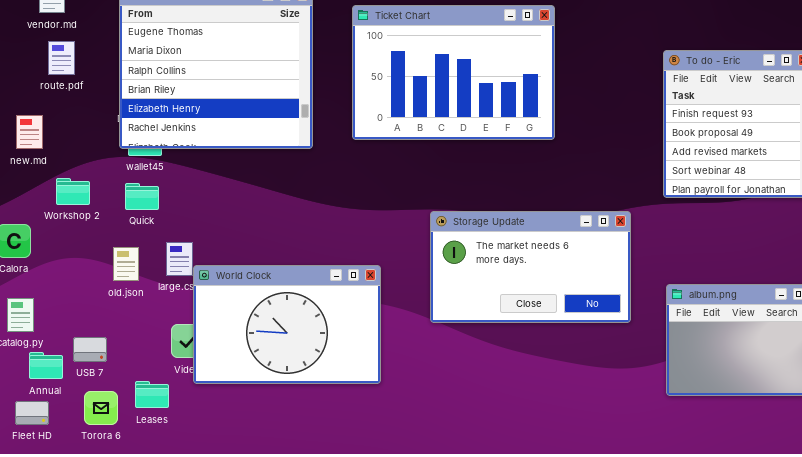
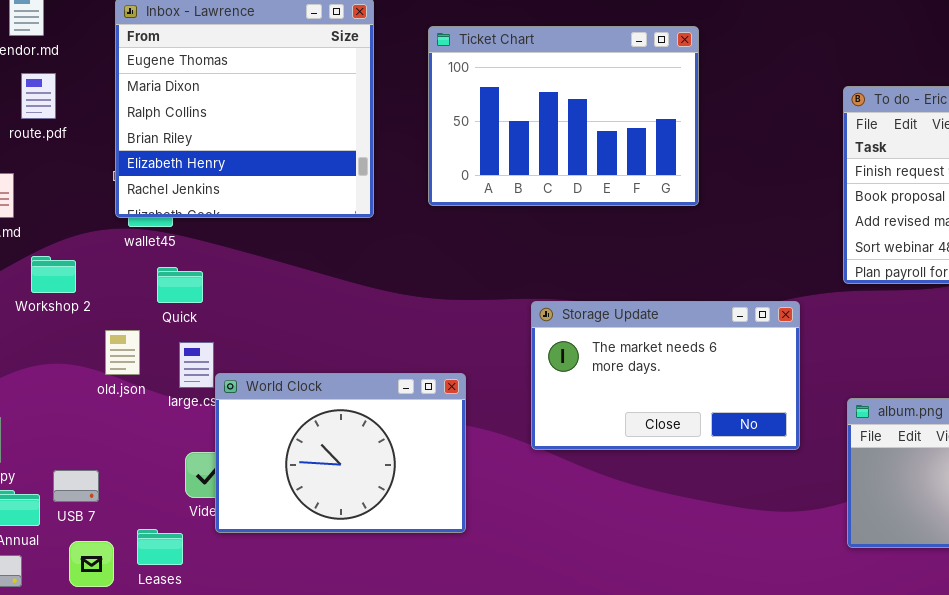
Quick: [125,183,159,210] -> [157,267,203,303], moved
old.json: [113,247,139,281] -> [105,330,140,375], moved

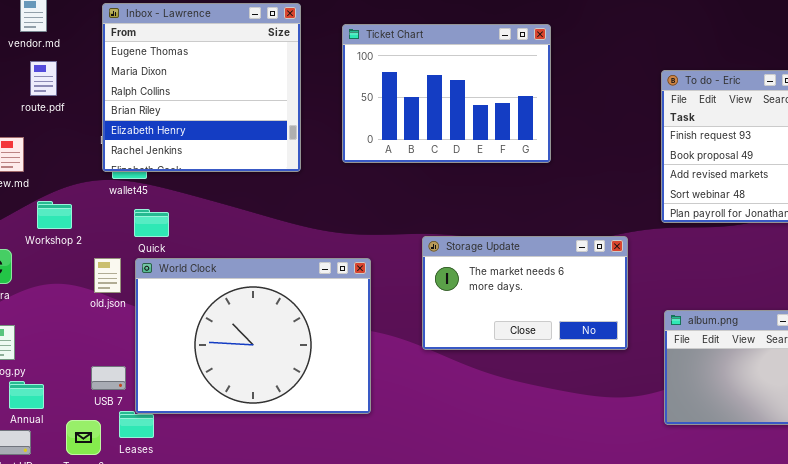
World Clock: [215,373,466,533] -> [135,258,371,414], resized
USB 7: [53,470,99,502] -> [91,366,126,390], moved

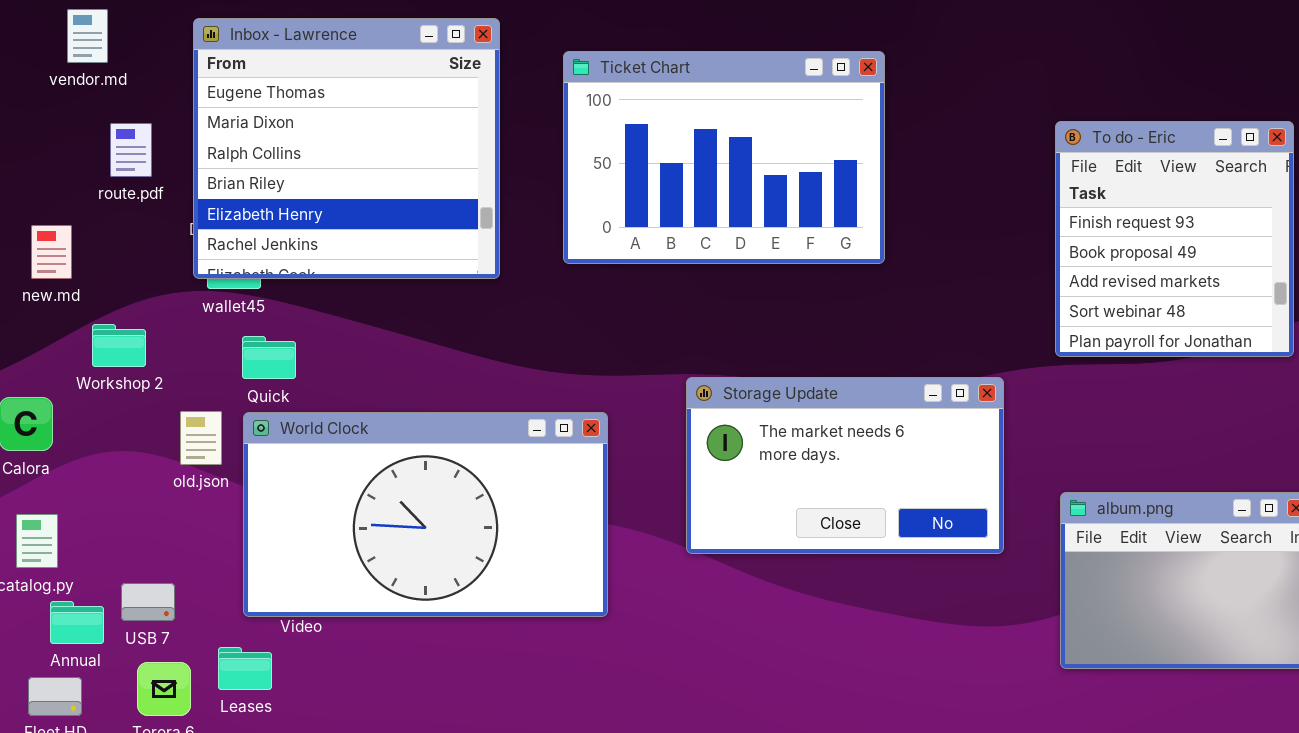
route.pdf: [30,61,57,96] -> [110,123,152,177], moved
World Clock: [135,258,371,414] -> [243,412,608,617], resized
USB 7: [91,366,126,390] -> [121,583,175,621], moved

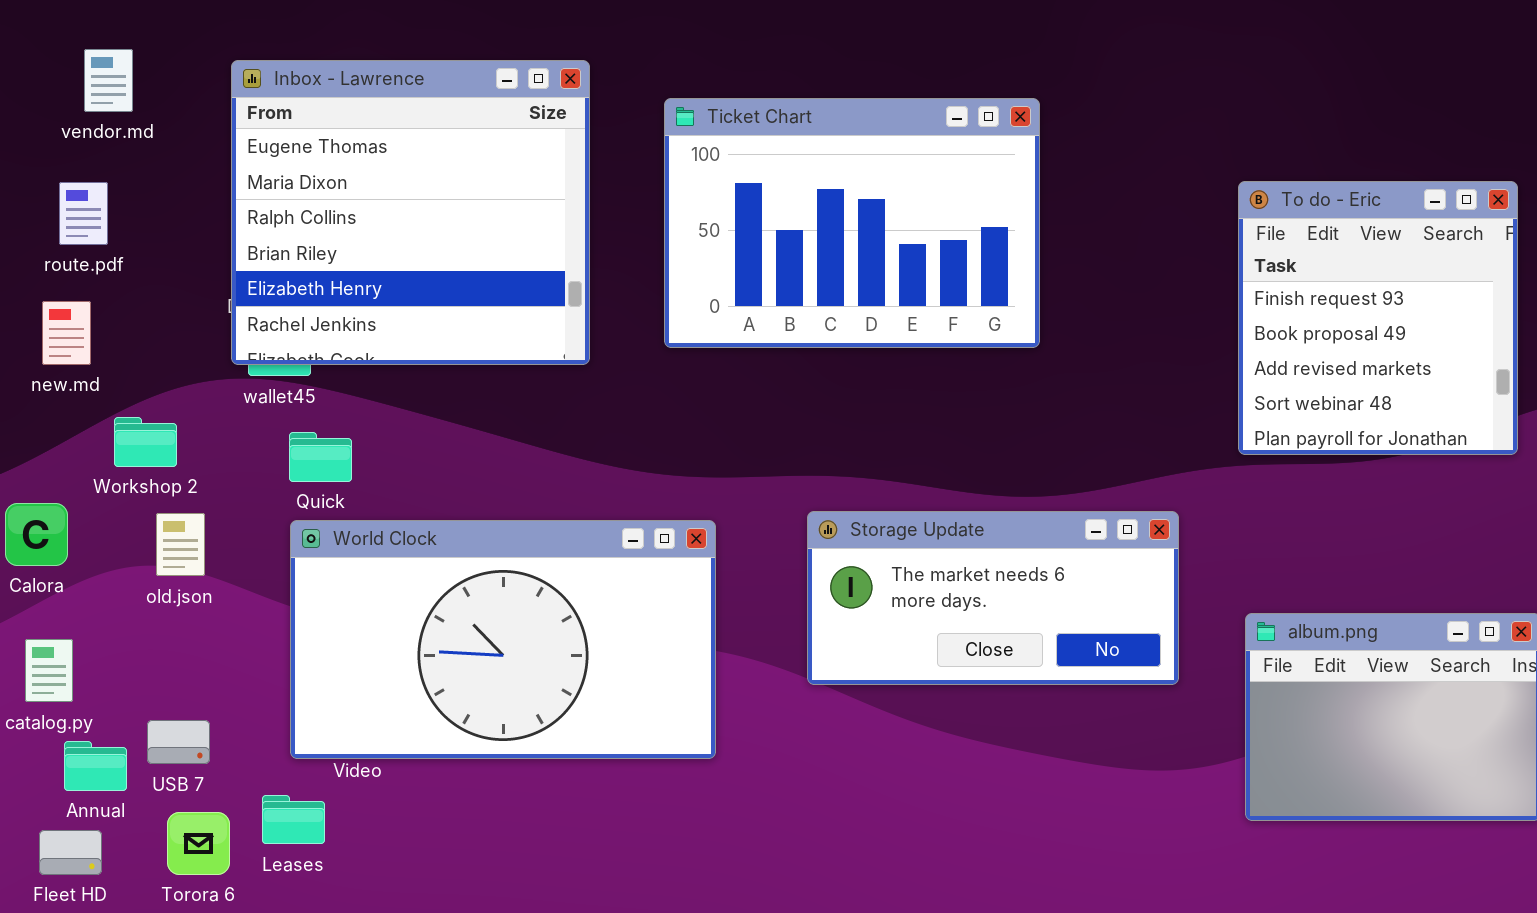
route.pdf: [110,123,152,177] -> [59,182,108,245], moved
Storage Update: [686,377,1004,554] -> [807,511,1179,685], resized
old.json: [180,411,222,465] -> [156,513,205,576], moved

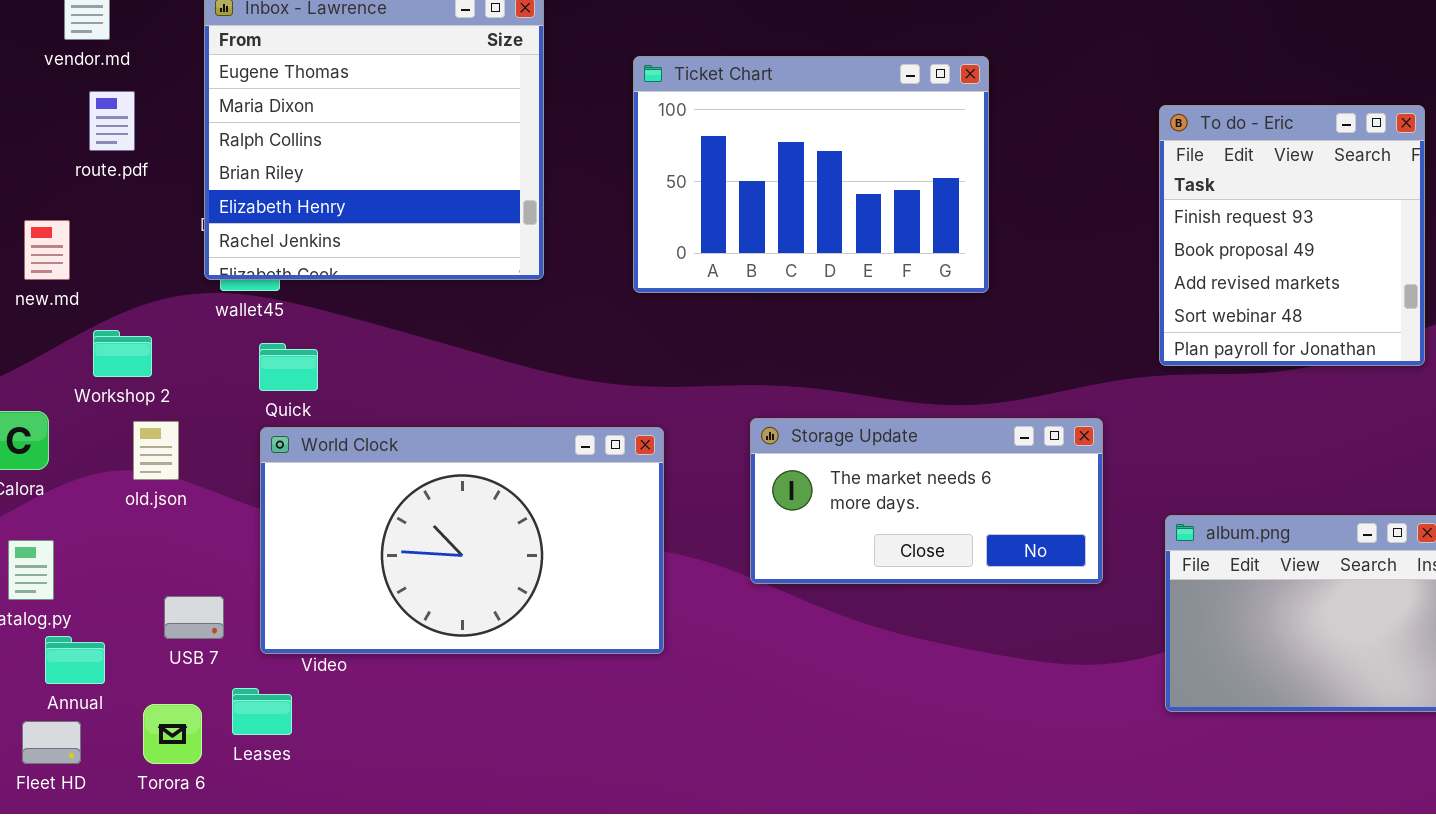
Ticket Chart: [664,98,1040,348] -> [633,56,989,293], moved
route.pdf: [59,182,108,245] -> [89,91,135,151], moved
USB 7: [147,720,210,764] -> [164,596,224,639], moved

